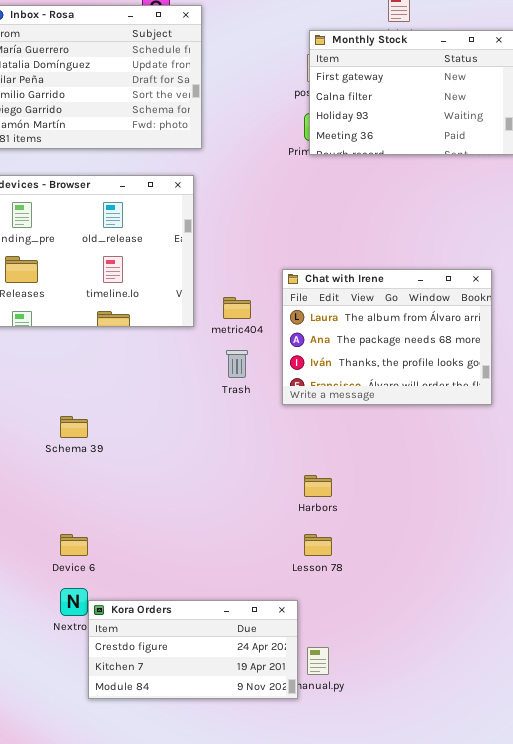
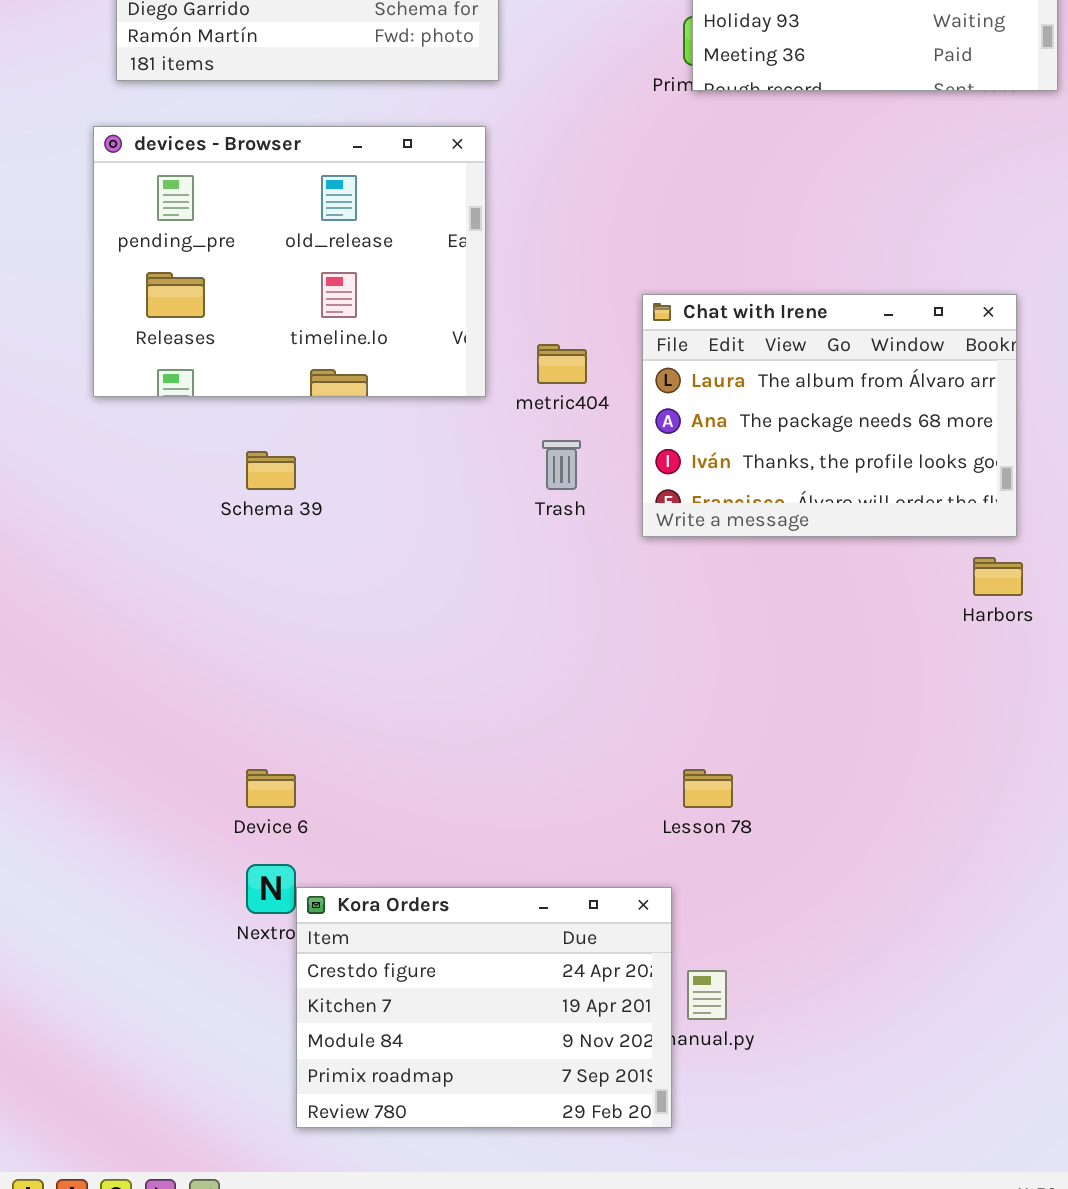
Schema 39: [60,416,88,438] -> [246,451,296,490], moved
Harbors: [304,475,332,497] -> [973,557,1023,596], moved
Kora Orders: [88,600,298,699] -> [296,887,672,1128], resized

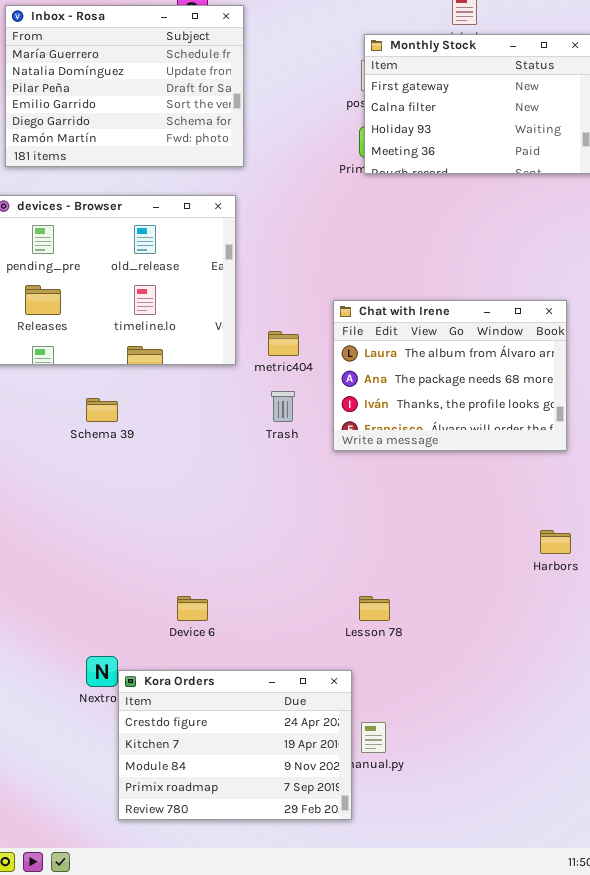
Harbors: [973,557,1023,596] -> [540,530,571,554], moved
Device 6: [246,769,296,808] -> [177,596,208,621], moved

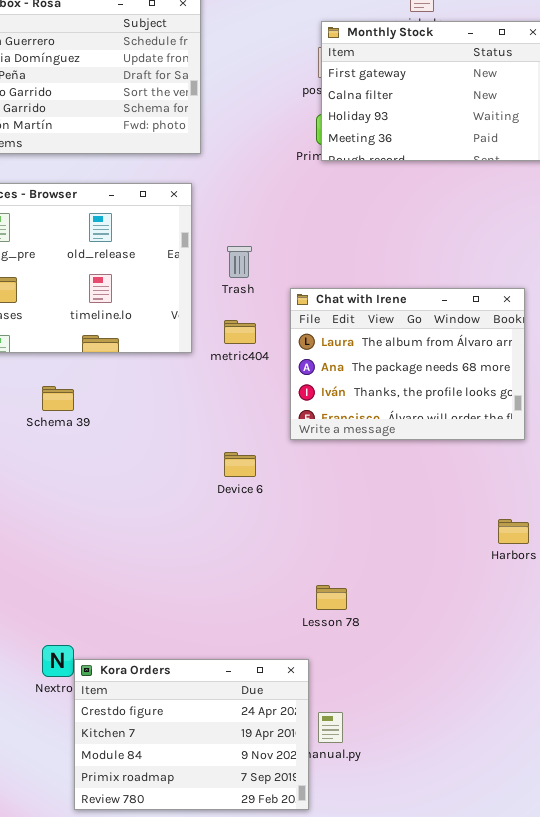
Trash: [271,391,295,422] -> [227,246,252,278], moved
Device 6: [177,596,208,621] -> [224,452,256,477], moved

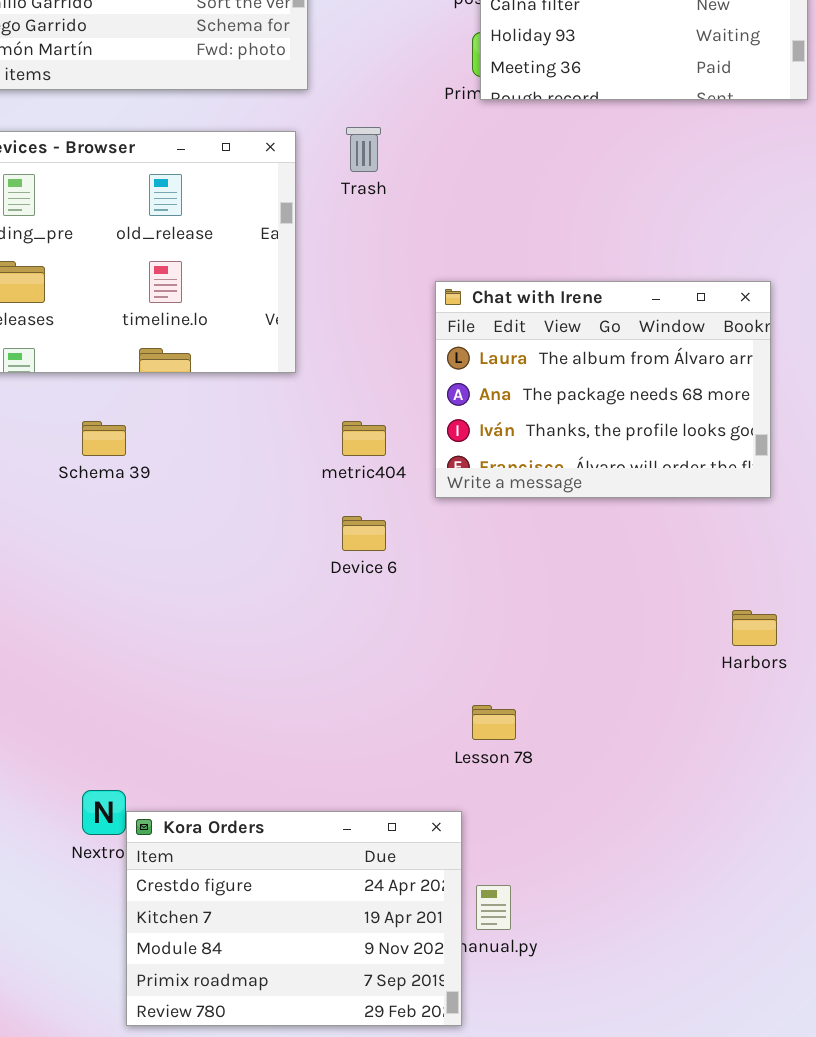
Trash: [227,246,252,278] -> [346,127,381,172], moved
metric404: [224,320,256,344] -> [342,421,386,456], moved

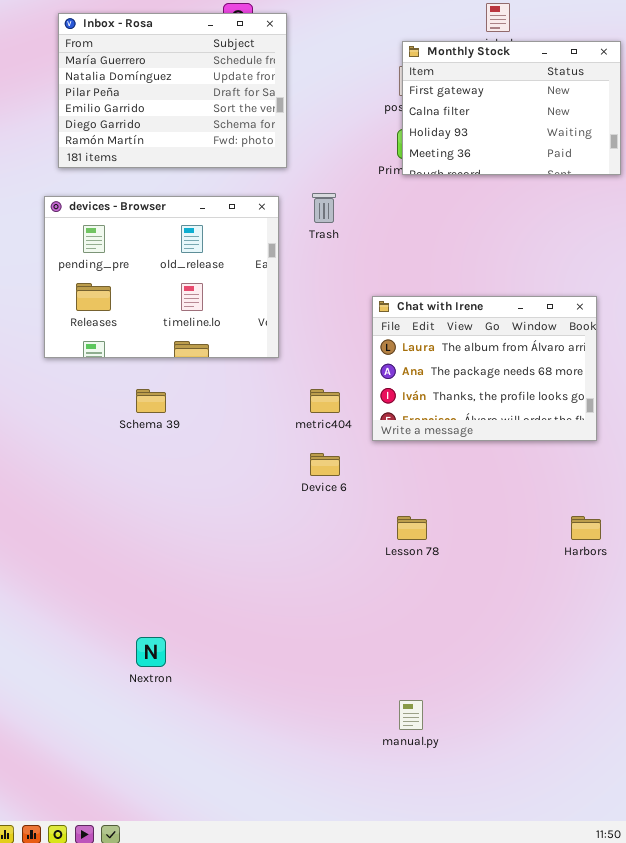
Lesson 78: [472,705,516,740] -> [397,516,427,540], moved
Kora Orders: [126,811,462,1026] -> none, closed

